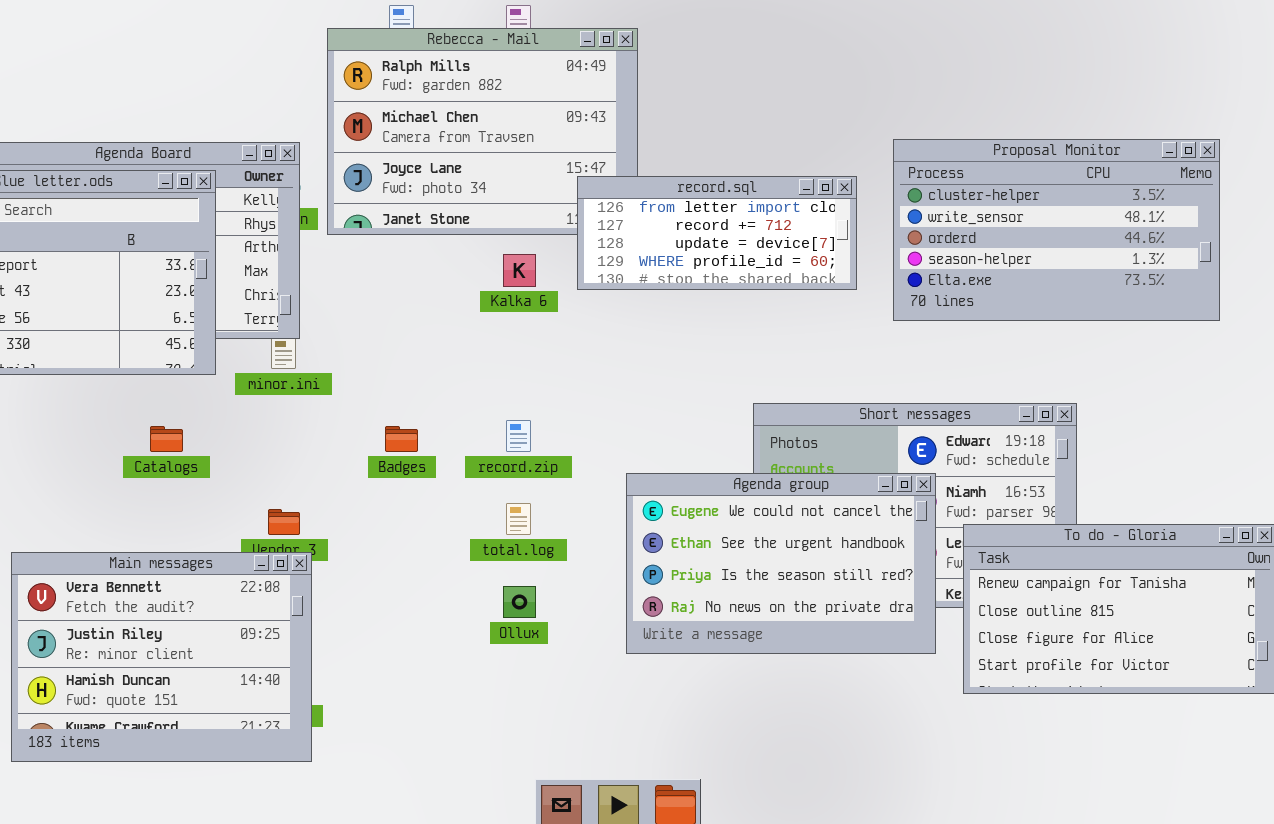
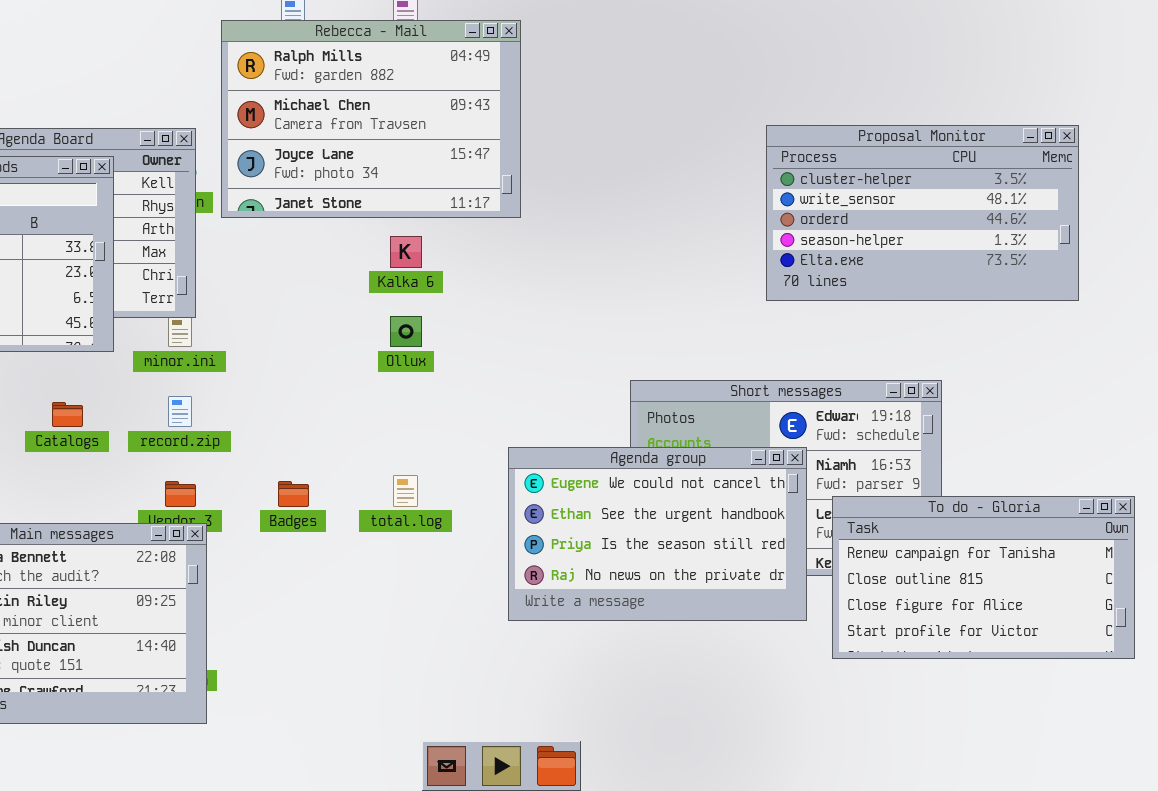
record.sql: [577,176,857,290] -> none, closed
record.zip: [506,420,531,452] -> [168,396,192,427], moved
Badges: [385,426,418,452] -> [278,481,309,507], moved
Ollux: [503,586,536,618] -> [390,316,422,347], moved

